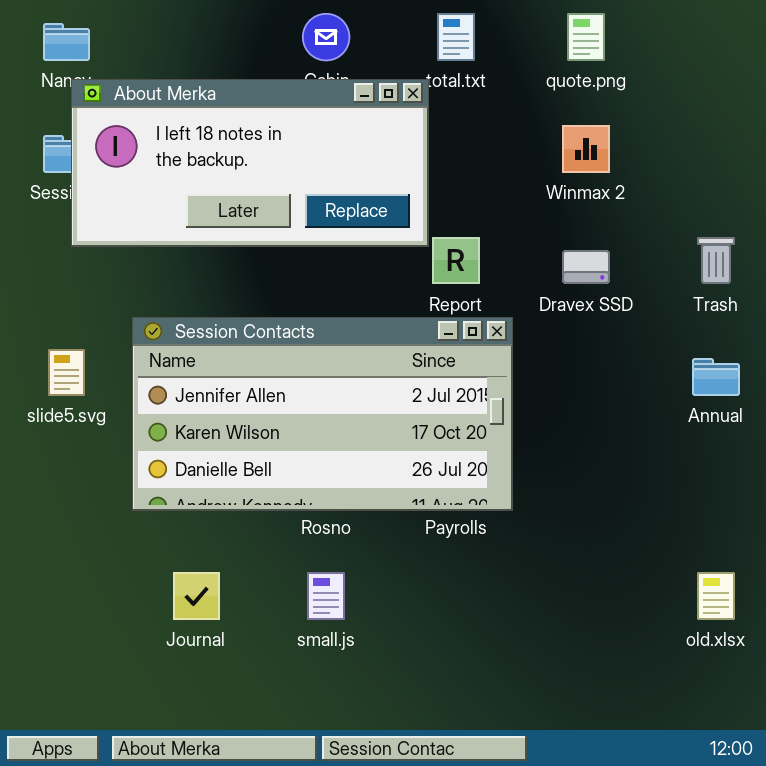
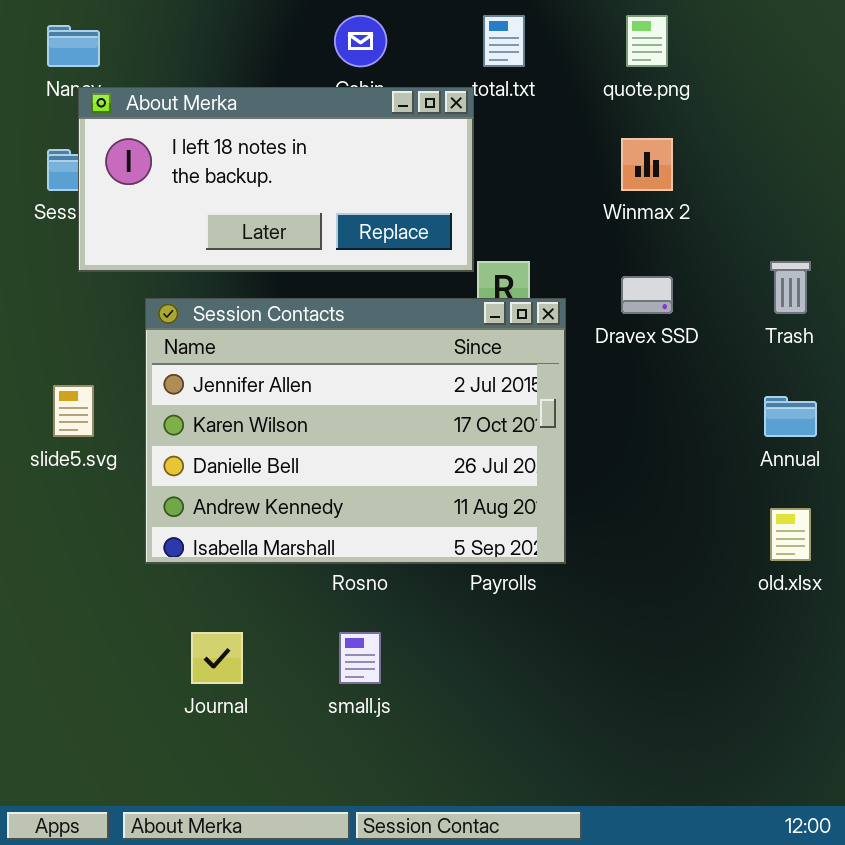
Session Contacts: [132,317,513,511] -> [145,298,566,564], resized
old.xlsx: [697,572,735,620] -> [770,508,811,561], moved

